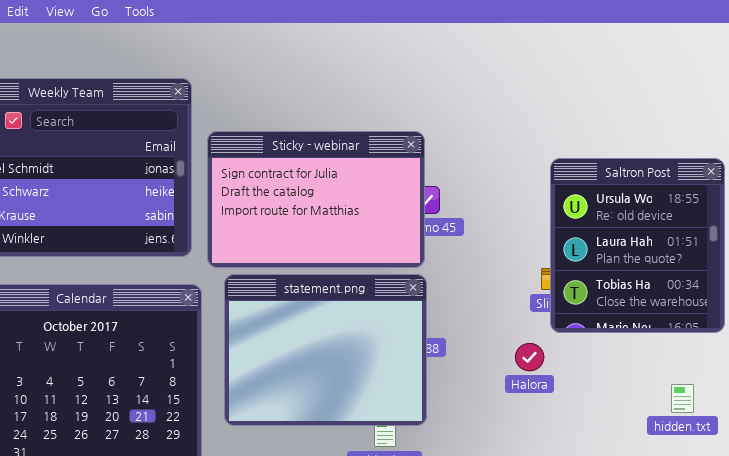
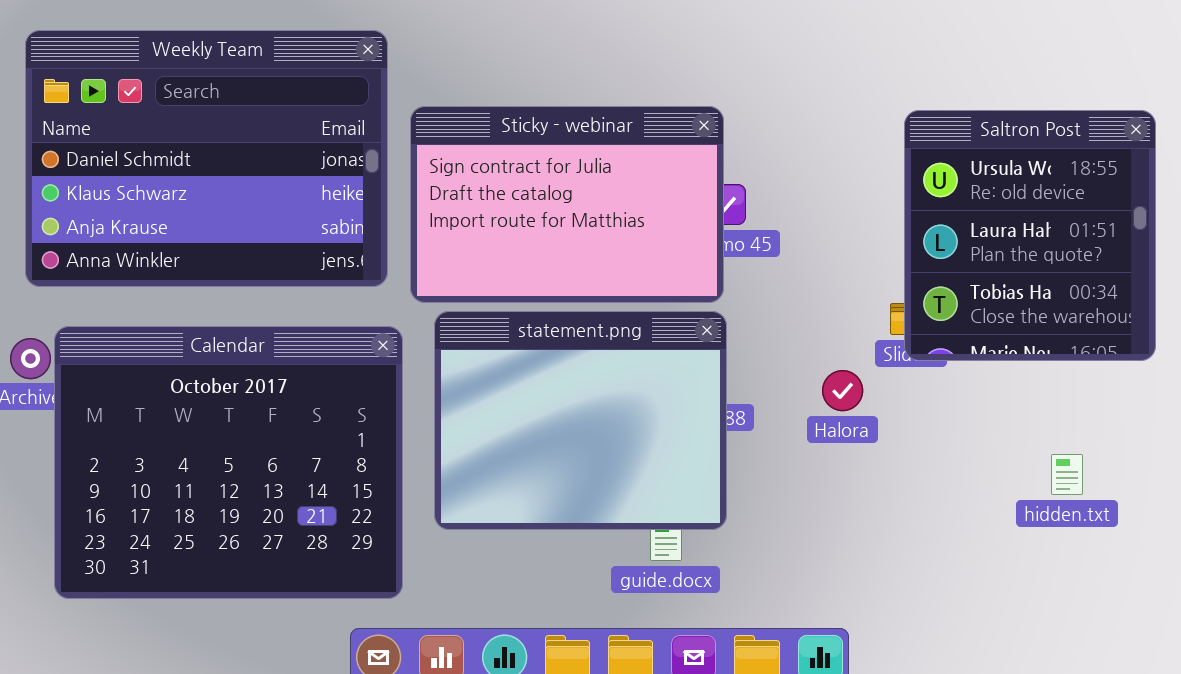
Saltron Post: [550,158,725,333] -> [904,110,1156,361], moved
Halora: [515,343,544,371] -> [822,370,863,411], moved
hidden.txt: [671,384,694,413] -> [1051,454,1083,495], moved

